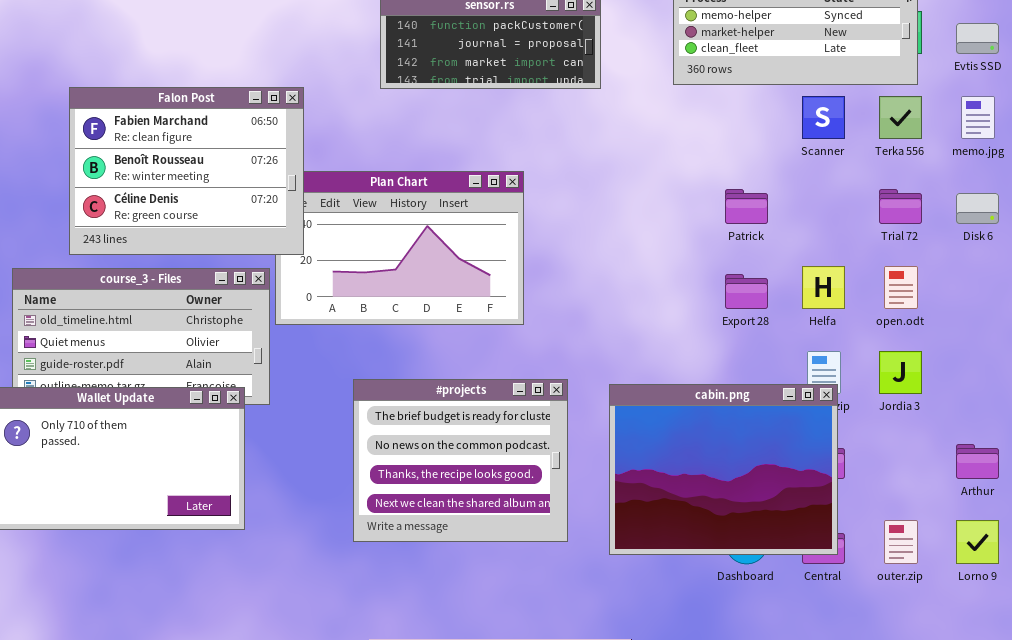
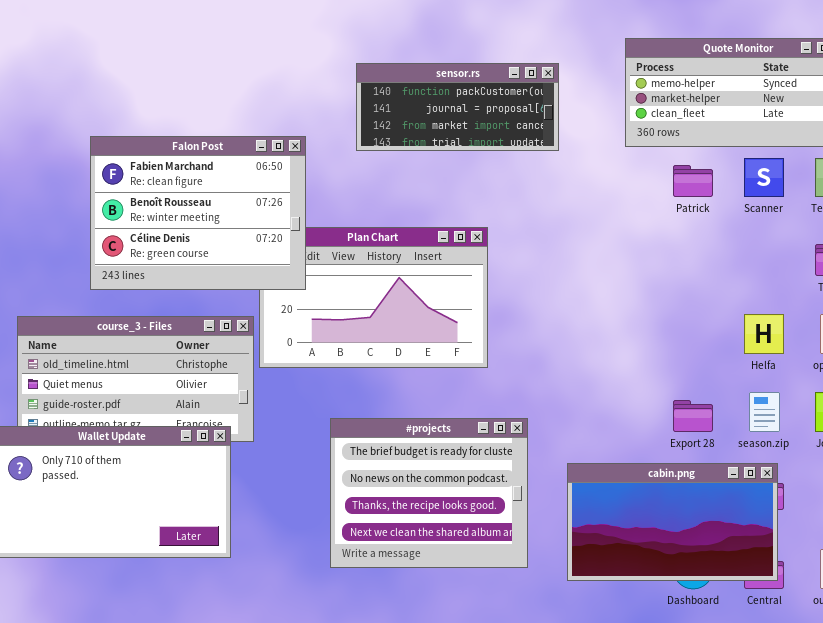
Falon Post: [69,87,304,255] -> [90,136,306,290], moved
Patrick: [725,189,768,224] -> [673,165,713,197], moved
Export 28: [725,274,768,309] -> [673,400,713,432], moved
cabin.png: [609,384,838,555] -> [567,463,778,581], resized

